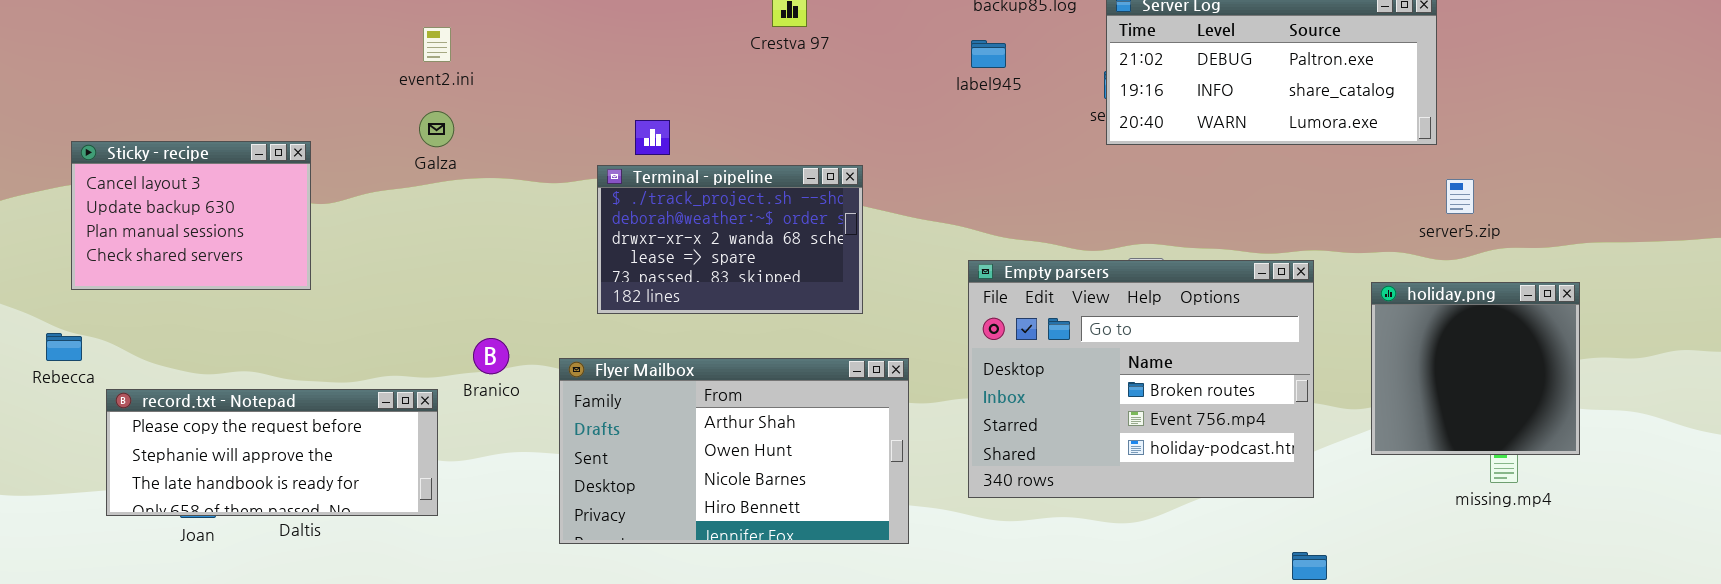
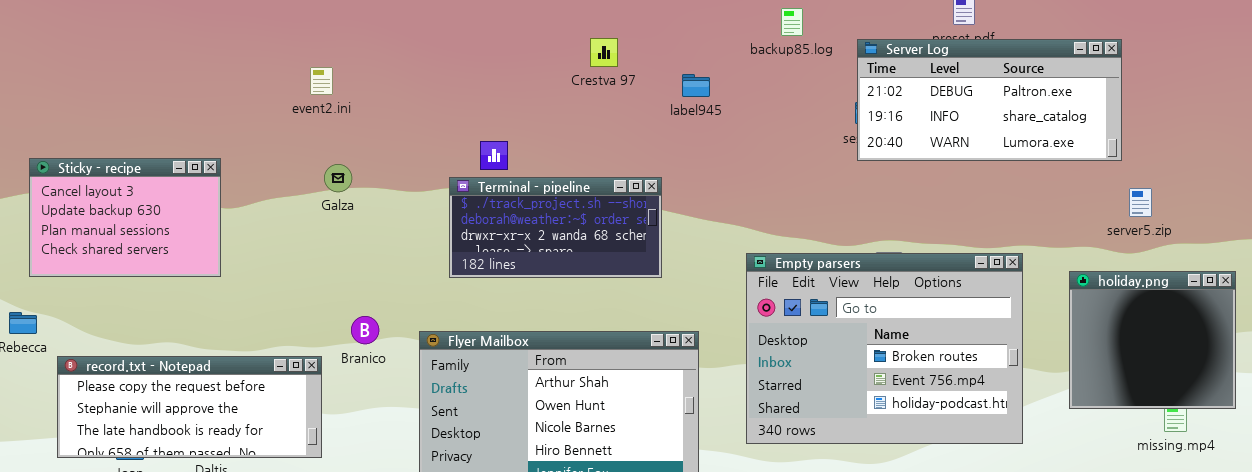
label945: [971,40,1006,68] -> [682,74,710,97], moved
Galza: [419,111,454,147] -> [324,164,352,192], moved
Terminal - pipeline: [597,165,863,314] -> [449,177,662,278], resized

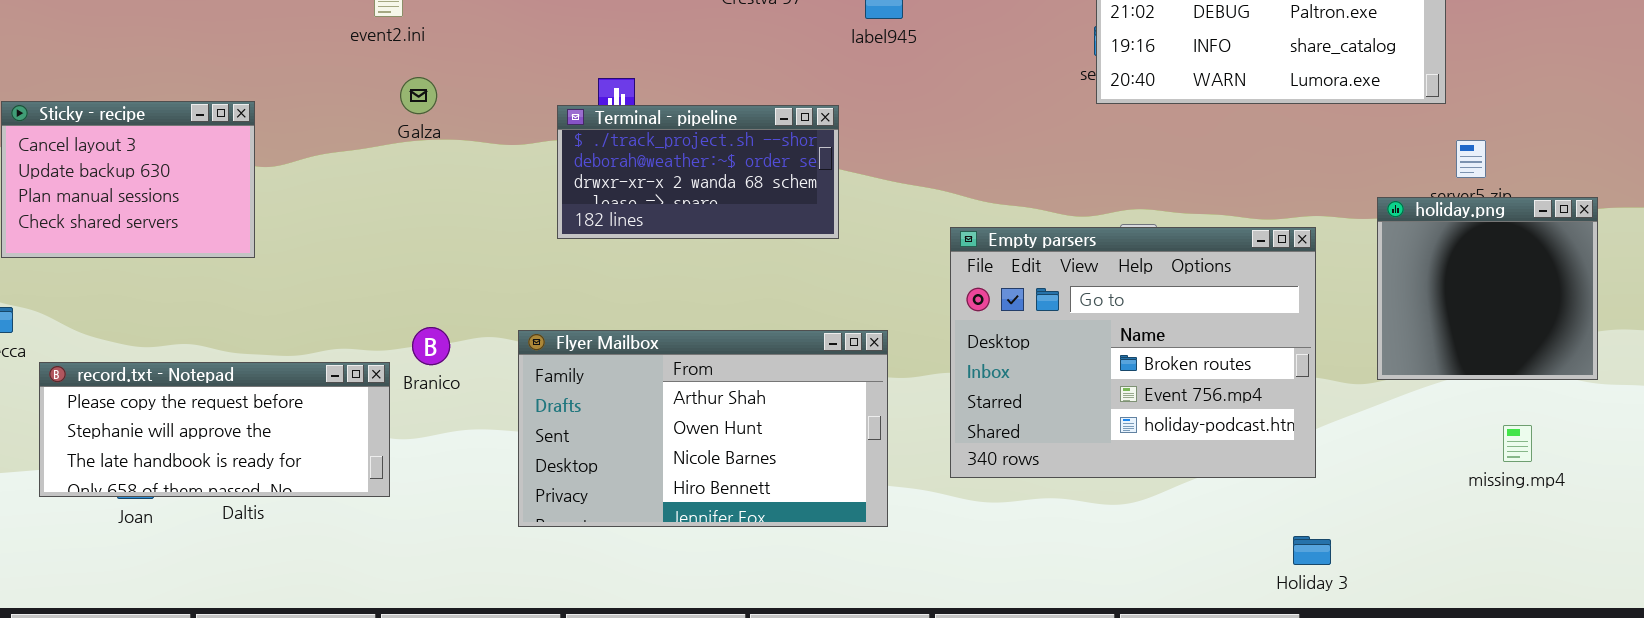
Galza: [324,164,352,192] -> [400,77,437,114], moved
Terminal - pipeline: [449,177,662,278] -> [557,105,839,239], moved
holiday.png: [1069,271,1236,409] -> [1377,197,1598,380], moved
Branico: [351,316,379,344] -> [412,327,450,365], moved

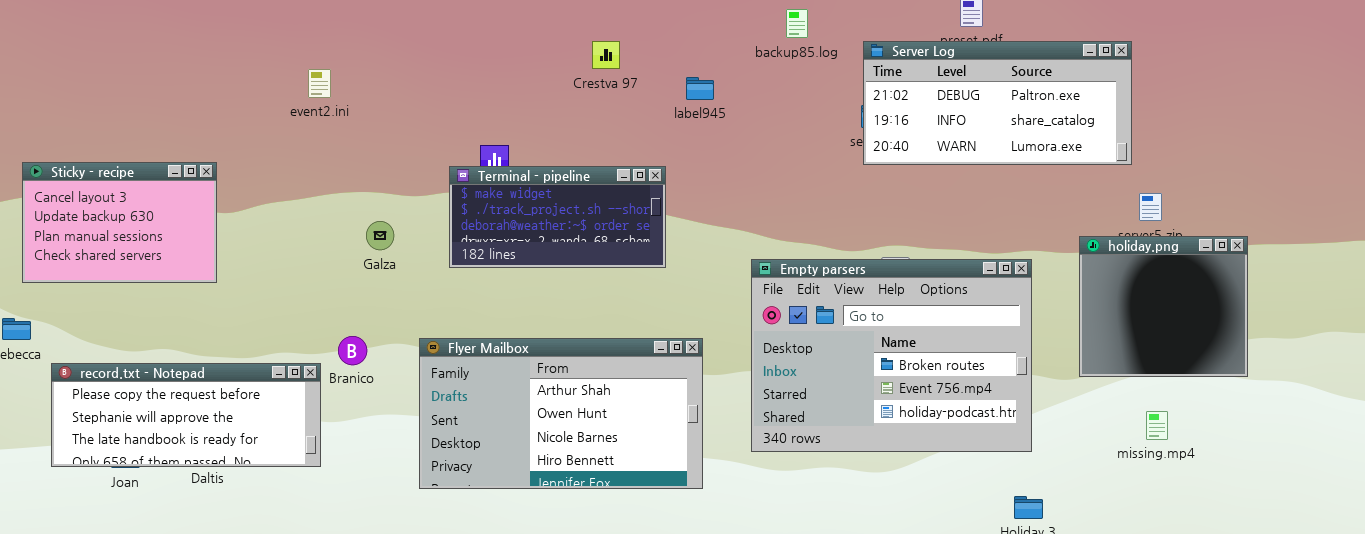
Galza: [400,77,437,114] -> [366,221,394,250], moved
Terminal - pipeline: [557,105,839,239] -> [449,166,666,268], scrolled up 1 row
missing.mp4: [1503,425,1532,462] -> [1146,411,1168,440], moved

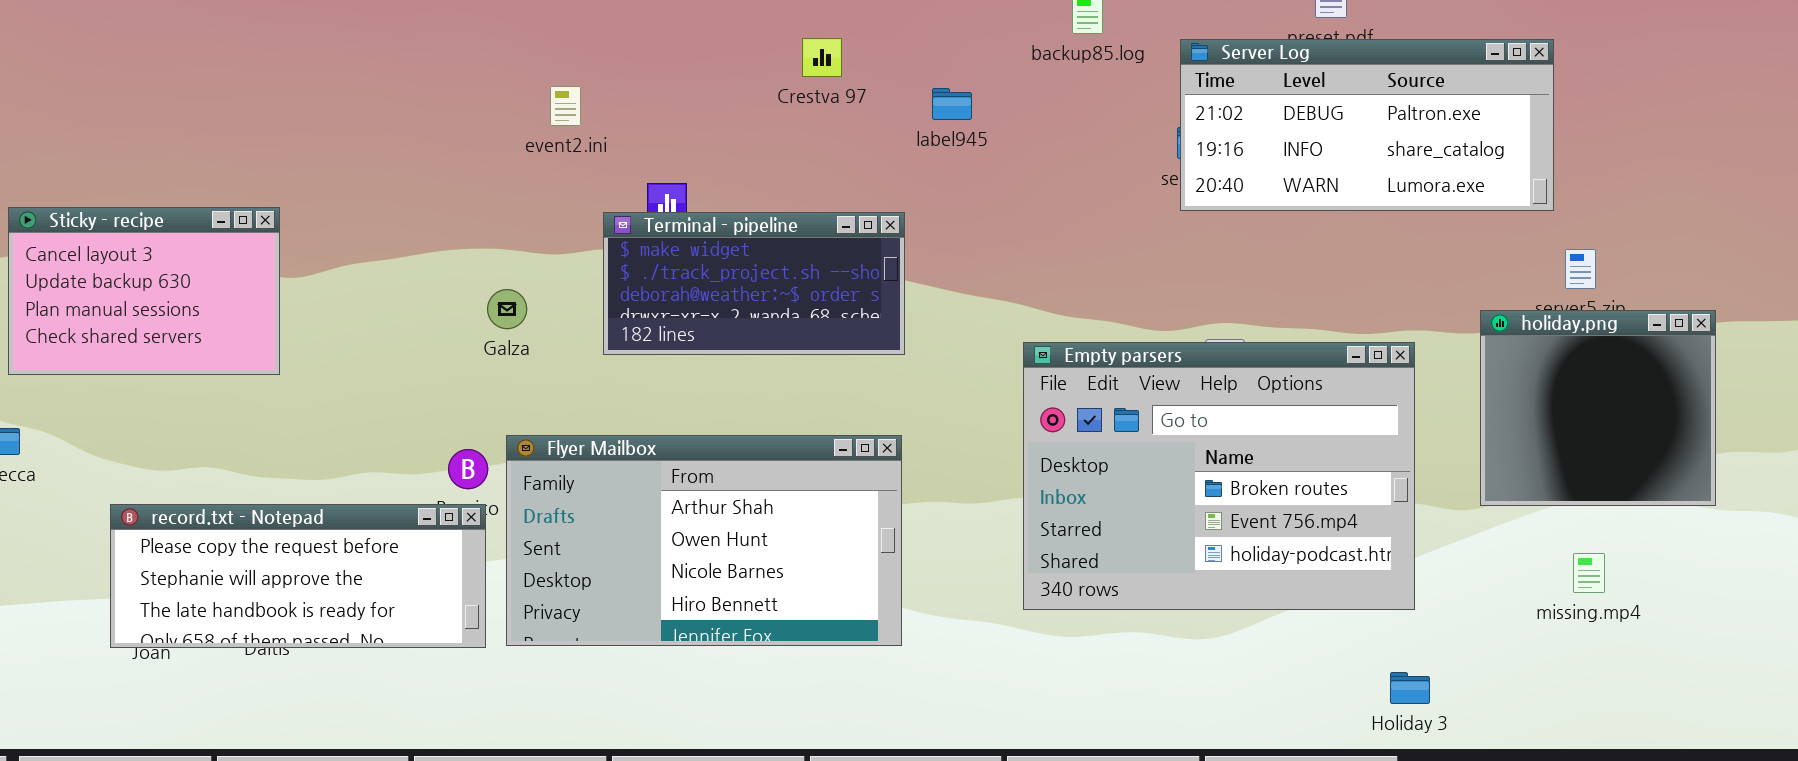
event2.ini: [308,69,331,98] -> [550,86,581,126], moved
Flyer Mailbox: [419,338,703,489] -> [506,435,902,646], moved
record.txt - Notepad: [51,363,321,467] -> [110,504,486,648], moved

